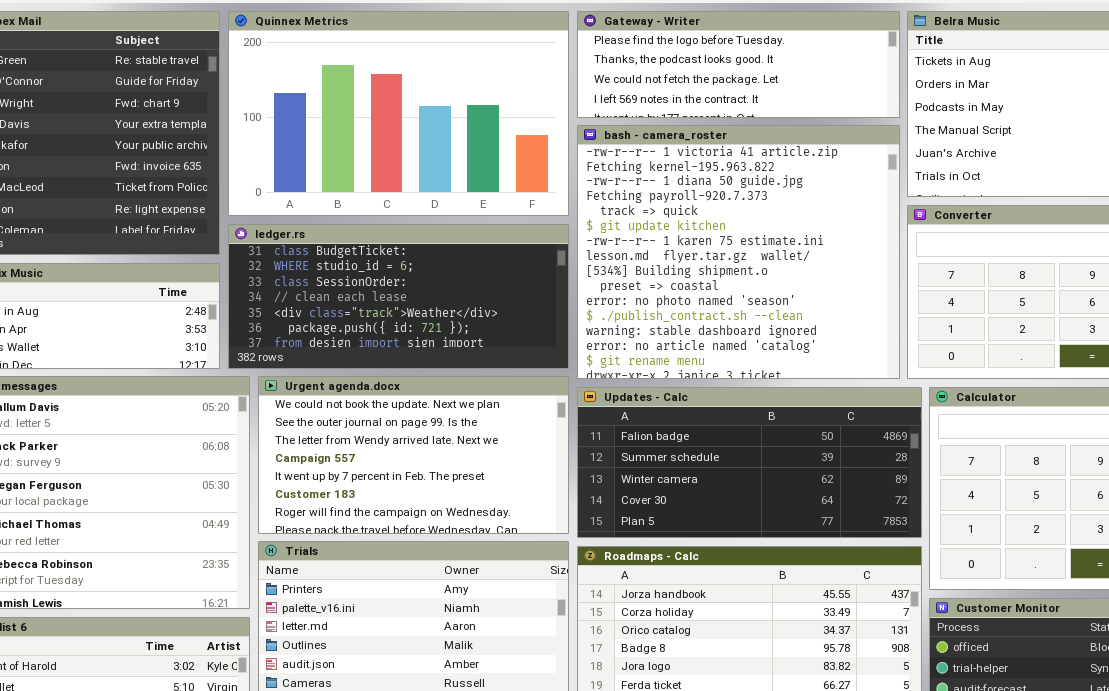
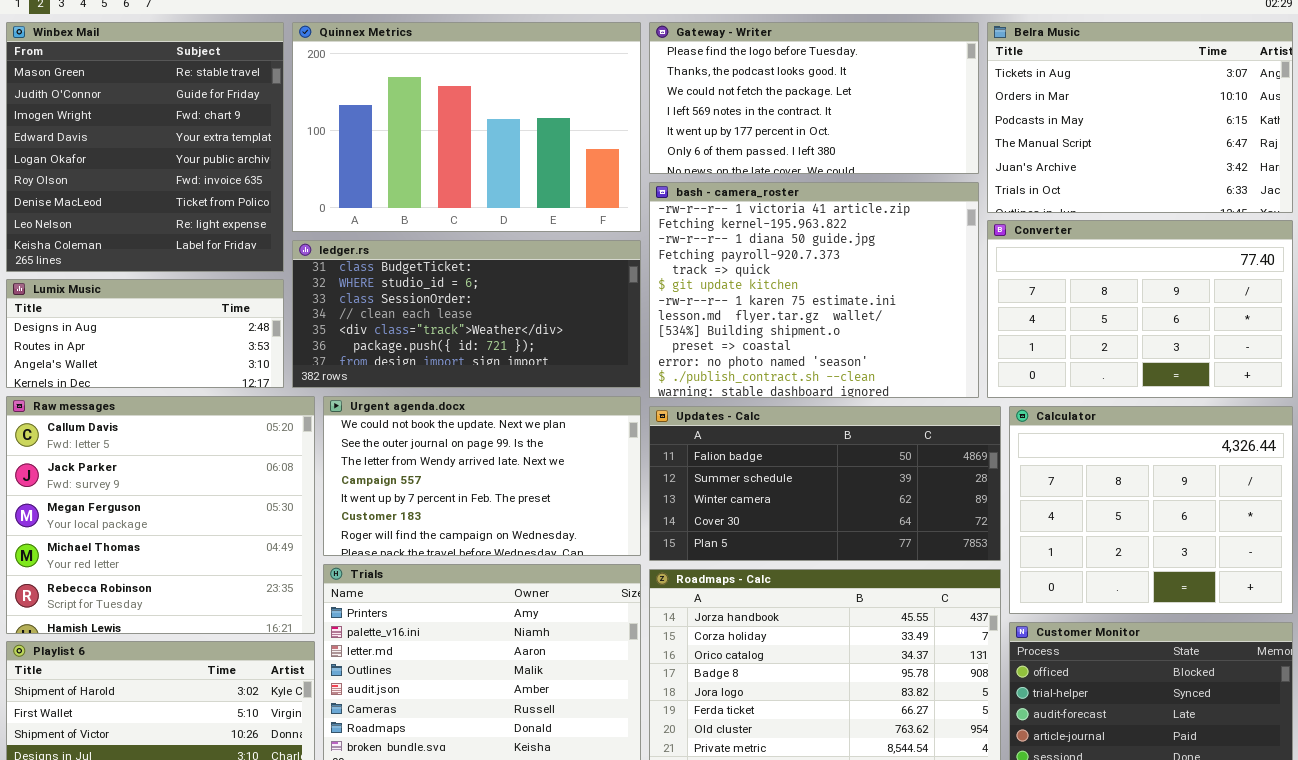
Gateway - Writer: [577,11,900,118] -> [649,22,979,174], resized
bash - camera_roster: [577,125,900,379] -> [649,182,979,398], resized

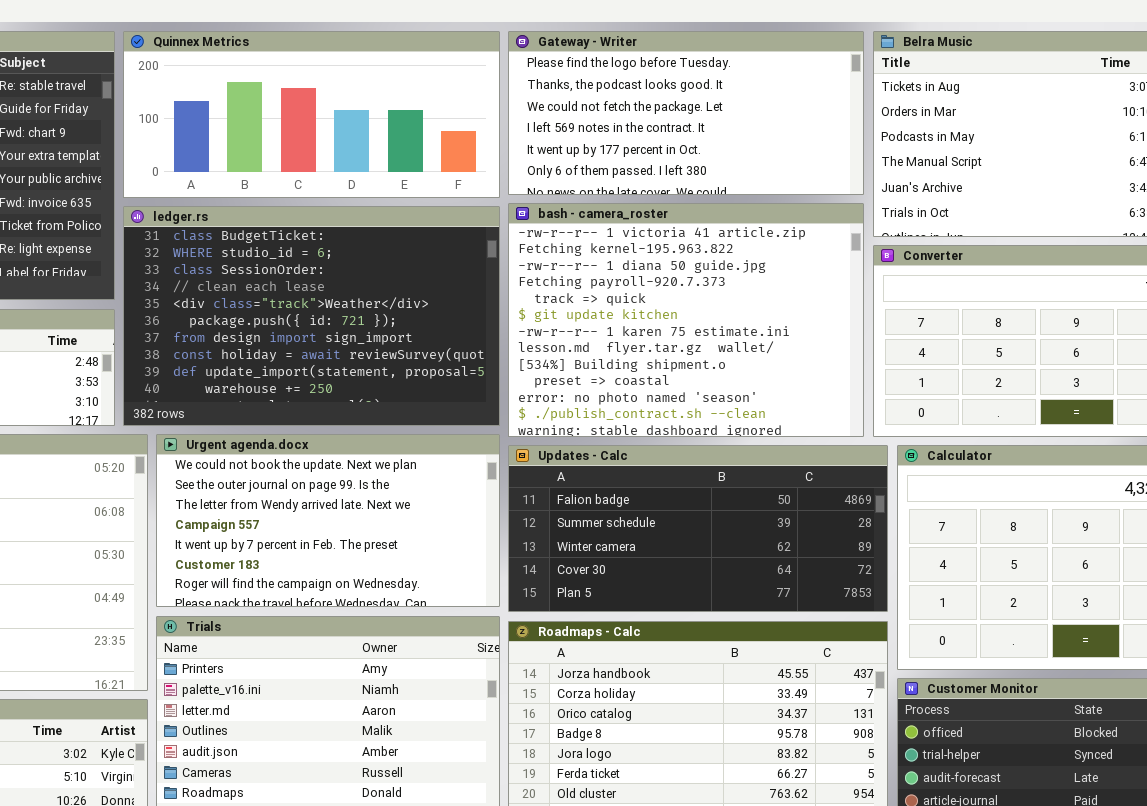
Quinnex Metrics: [292,22,641,232] -> [123,31,500,198], resized
ledger.rs: [292,240,641,388] -> [123,206,500,426], resized

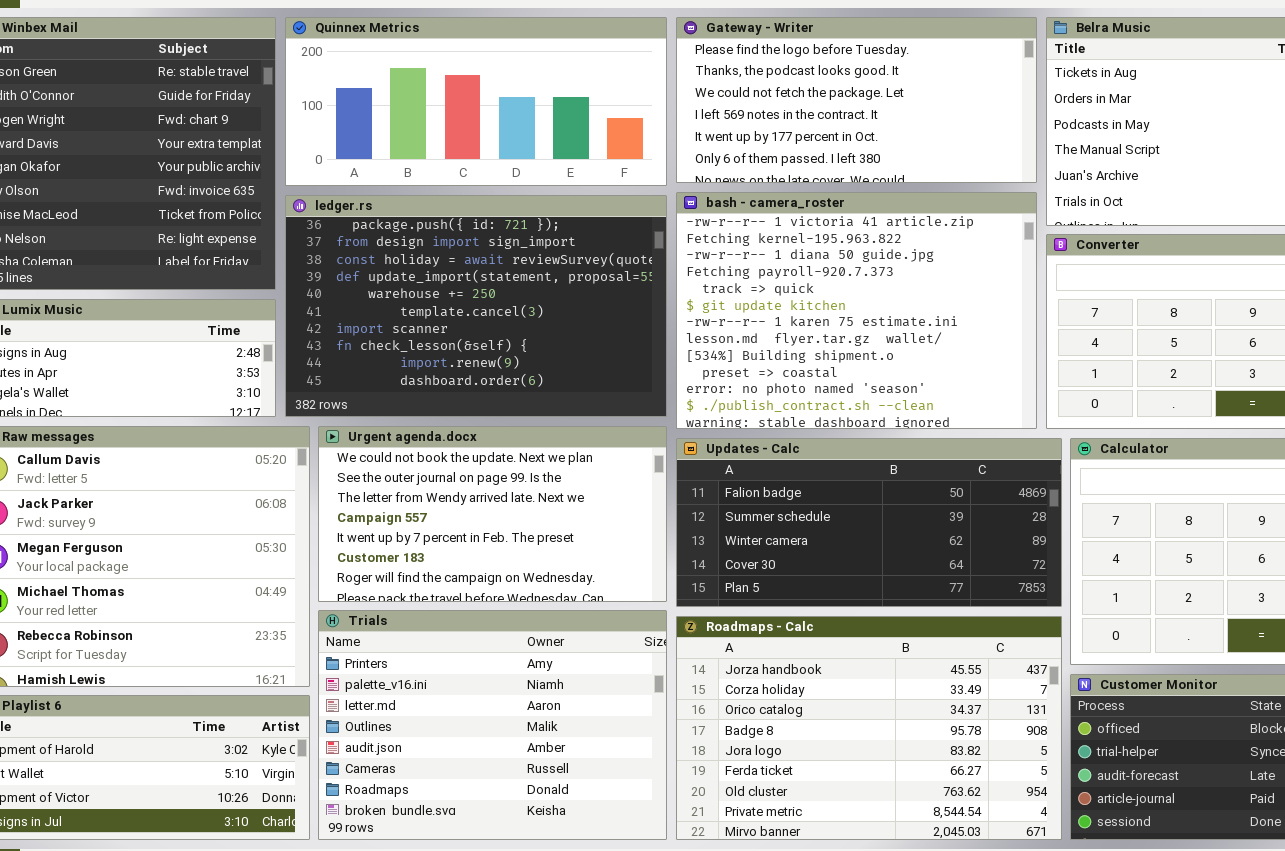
ledger.rs: [123,206,500,426] -> [285,195,667,417], scrolled down 5 rows

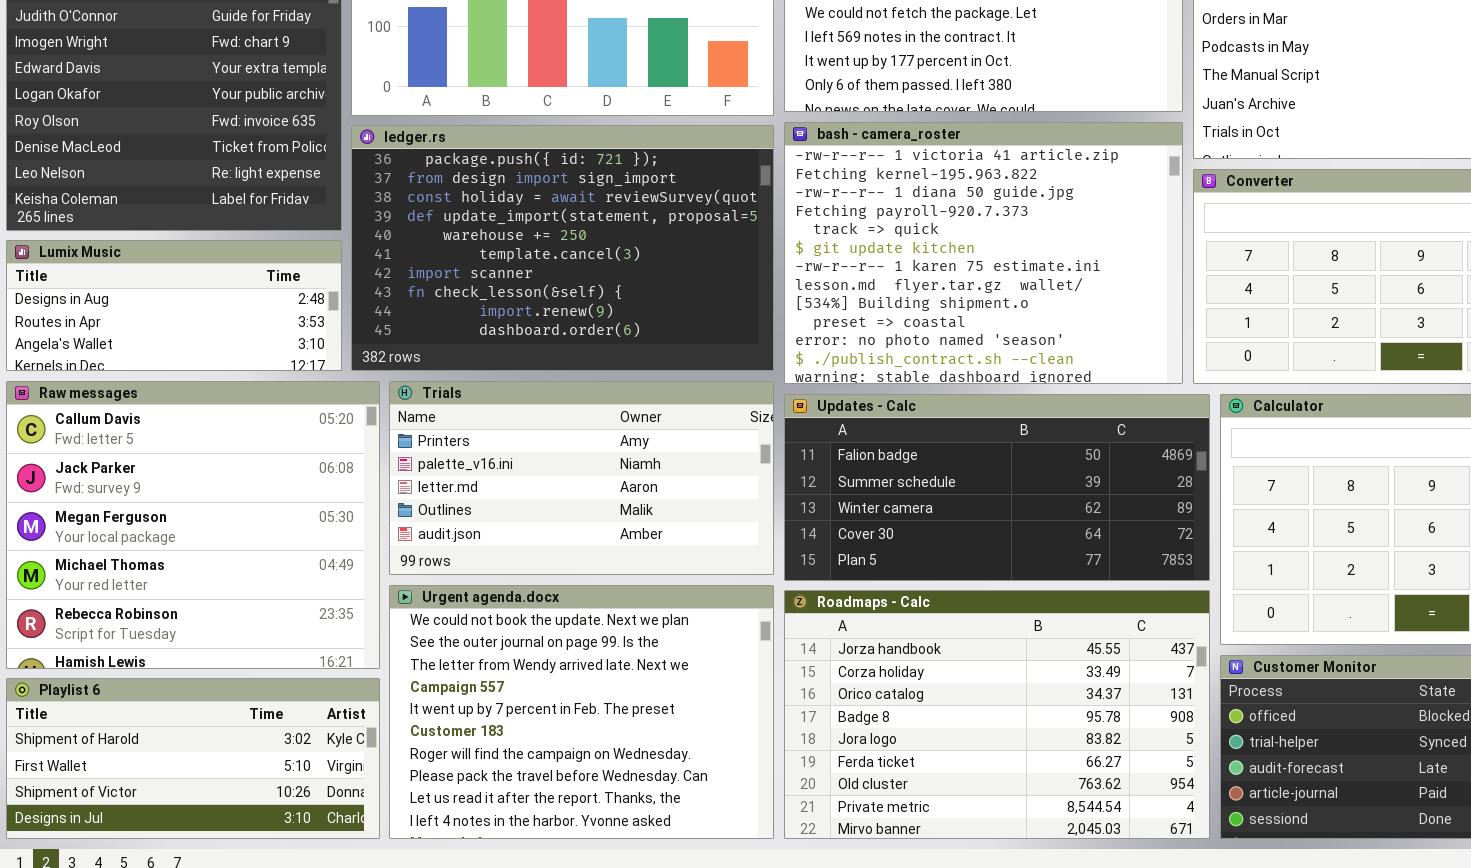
Urgent agenda.docx: [318,426,667,602] -> [389,585,774,839], moved, resized
Trials: [318,610,667,840] -> [389,381,774,575], moved, resized

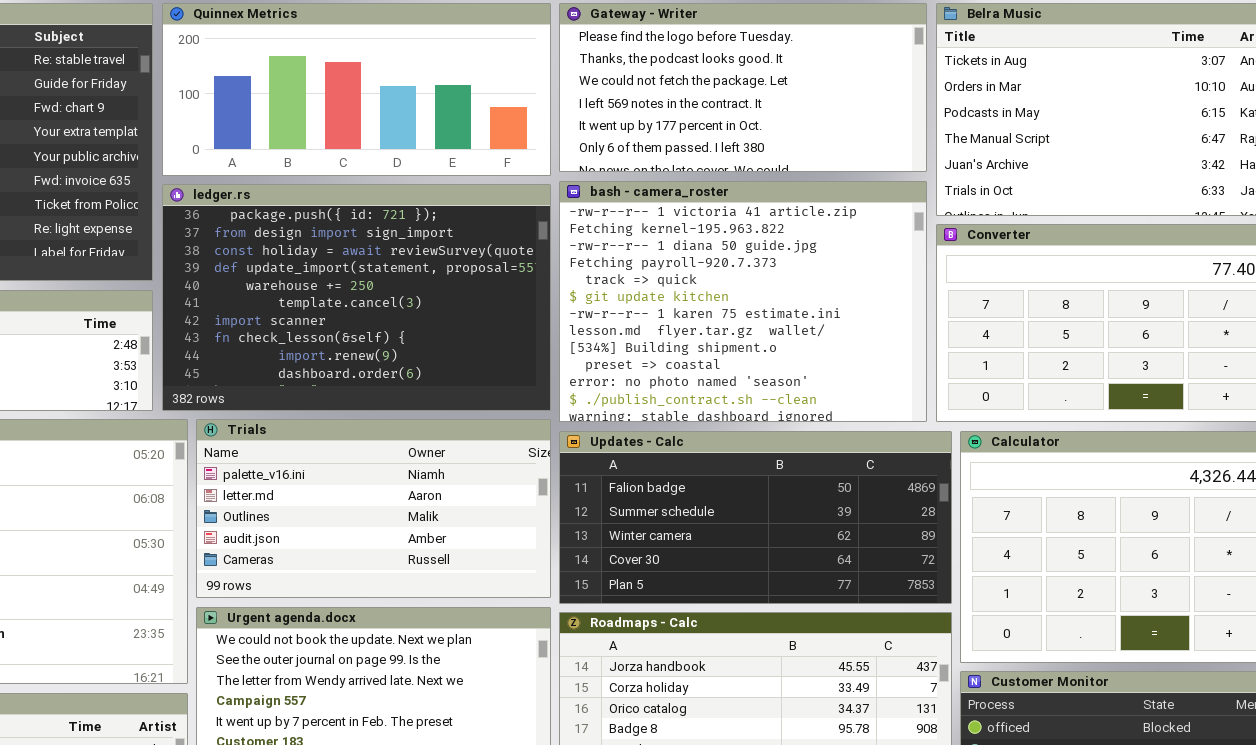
Trials: [389,381,774,575] -> [196,419,551,598], scrolled down 1 row

